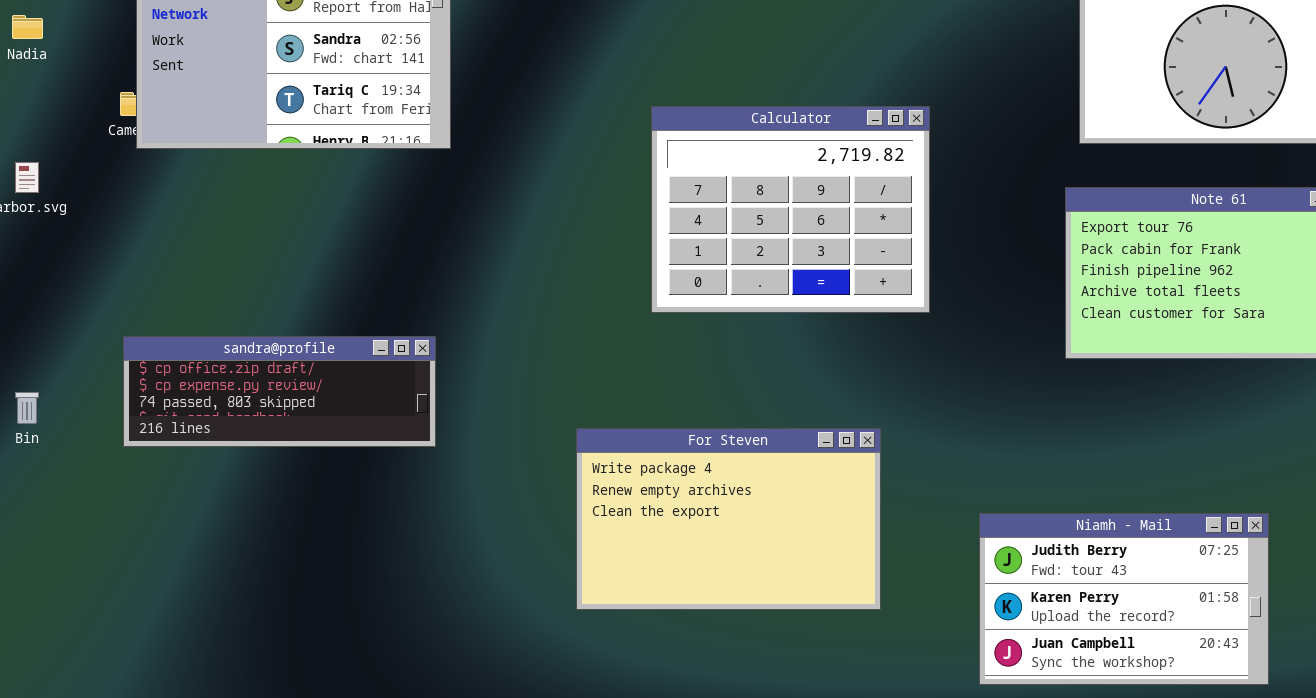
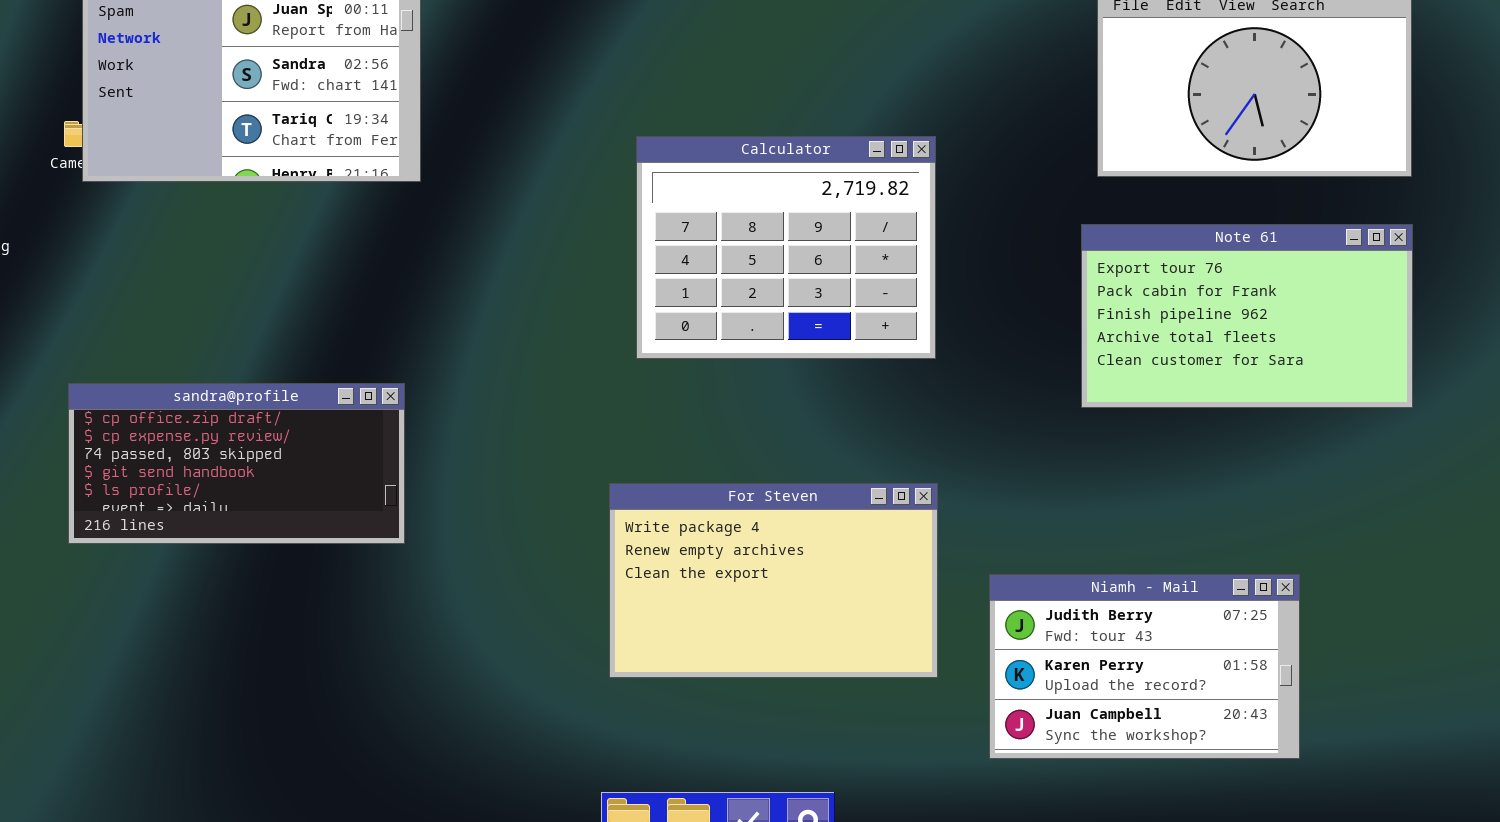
sandra@profile: [123,336,436,447] -> [68,383,405,544], resized
For Steven: [576,428,881,610] -> [609,483,938,678], moved

